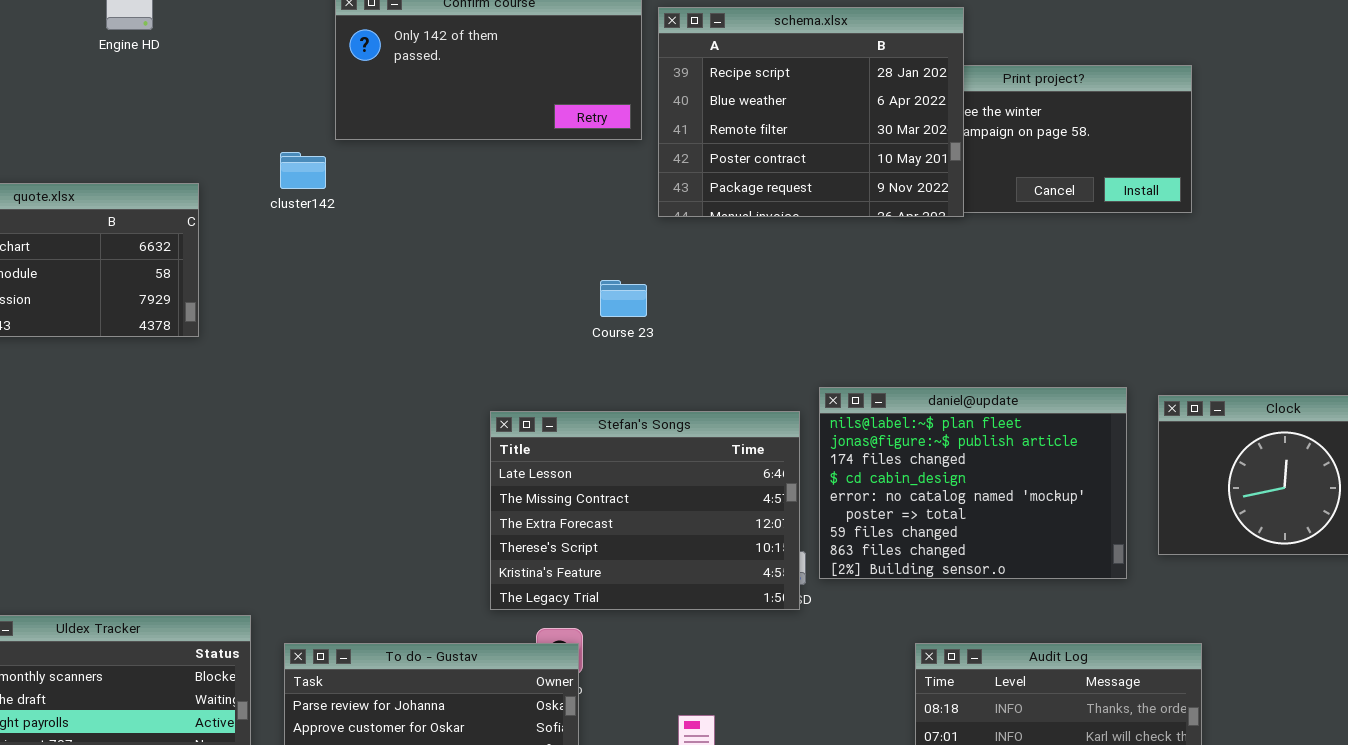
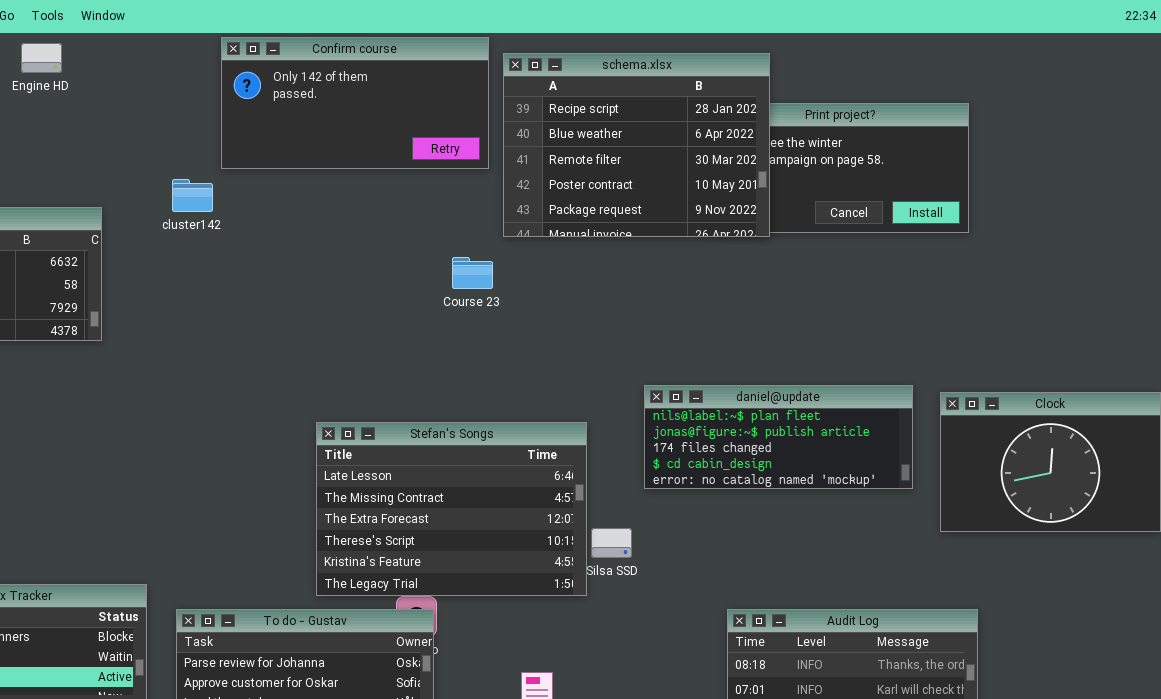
Course 23: [600,280,647,317] -> [452,257,493,289], moved
daniel@update: [819,387,1127,579] -> [644,385,913,489], resized
Stefan's Songs: [490,411,800,610] -> [316,422,587,596], moved

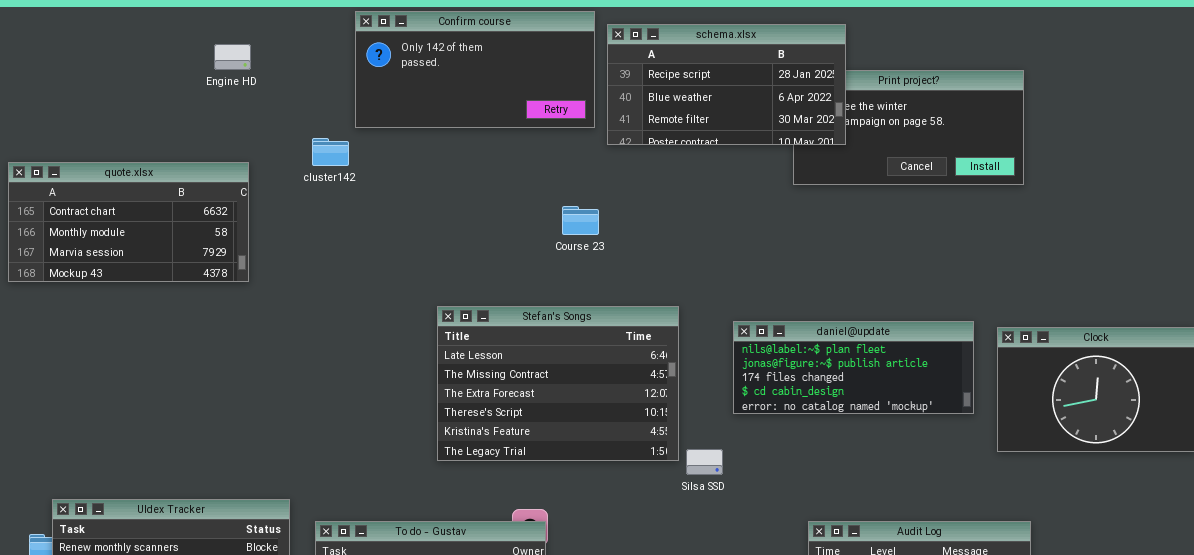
Engine HD: [21,43,62,73] -> [214,44,251,70], moved
schema.xlsx: [503,53,770,237] -> [607,24,846,145], resized
Stefan's Songs: [316,422,587,596] -> [437,306,679,461], moved

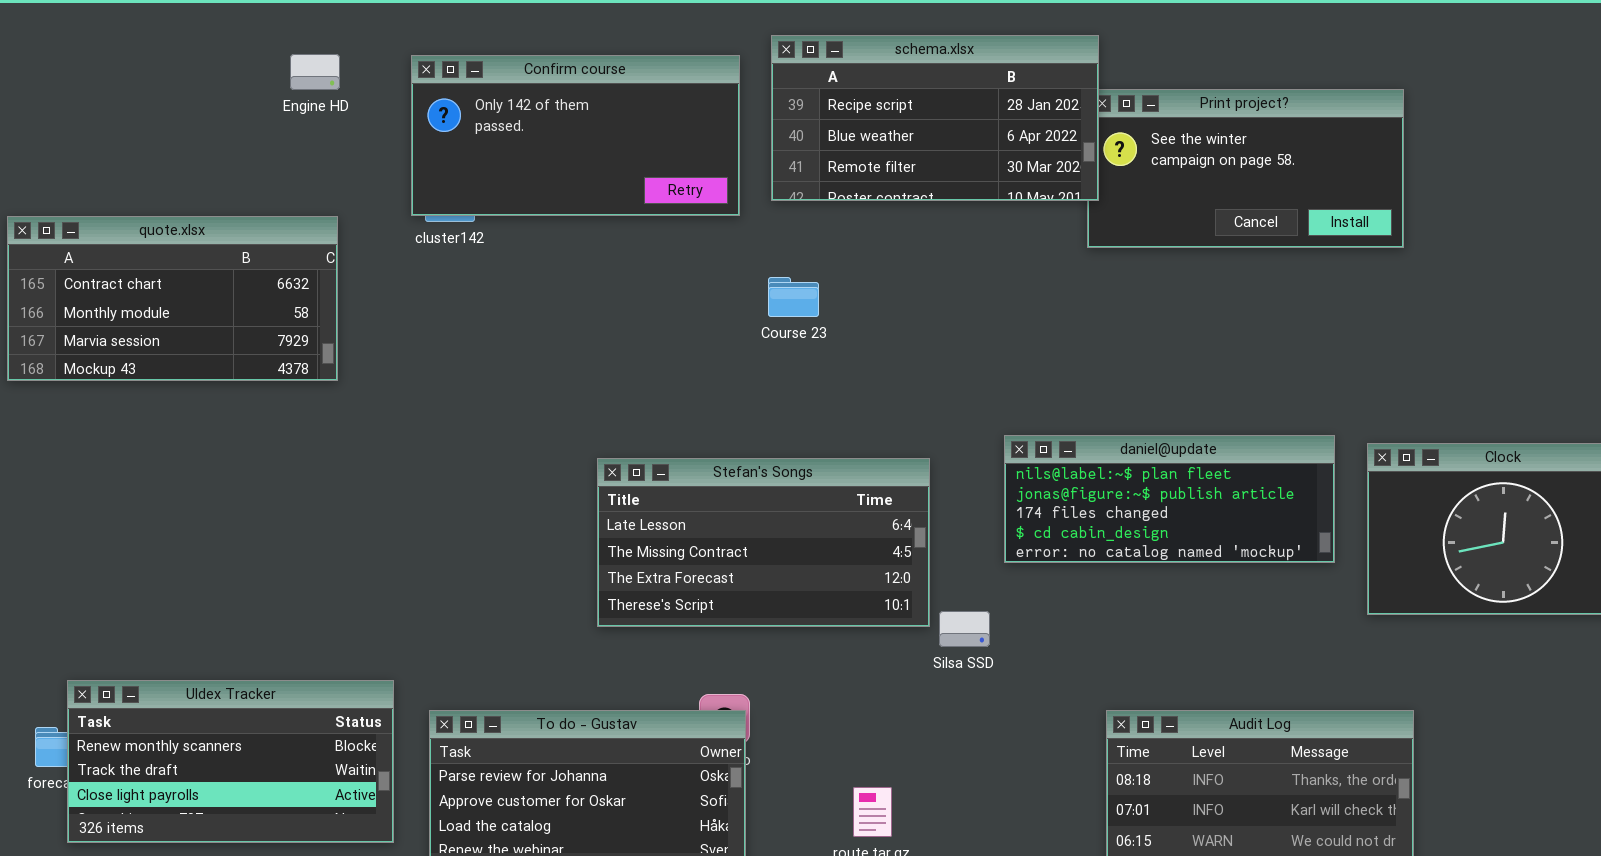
Confirm course: [355,11,595,128] -> [411,55,740,216], moved
schema.xlsx: [607,24,846,145] -> [771,35,1099,201], moved
Stefan's Songs: [437,306,679,461] -> [597,458,930,627], resized

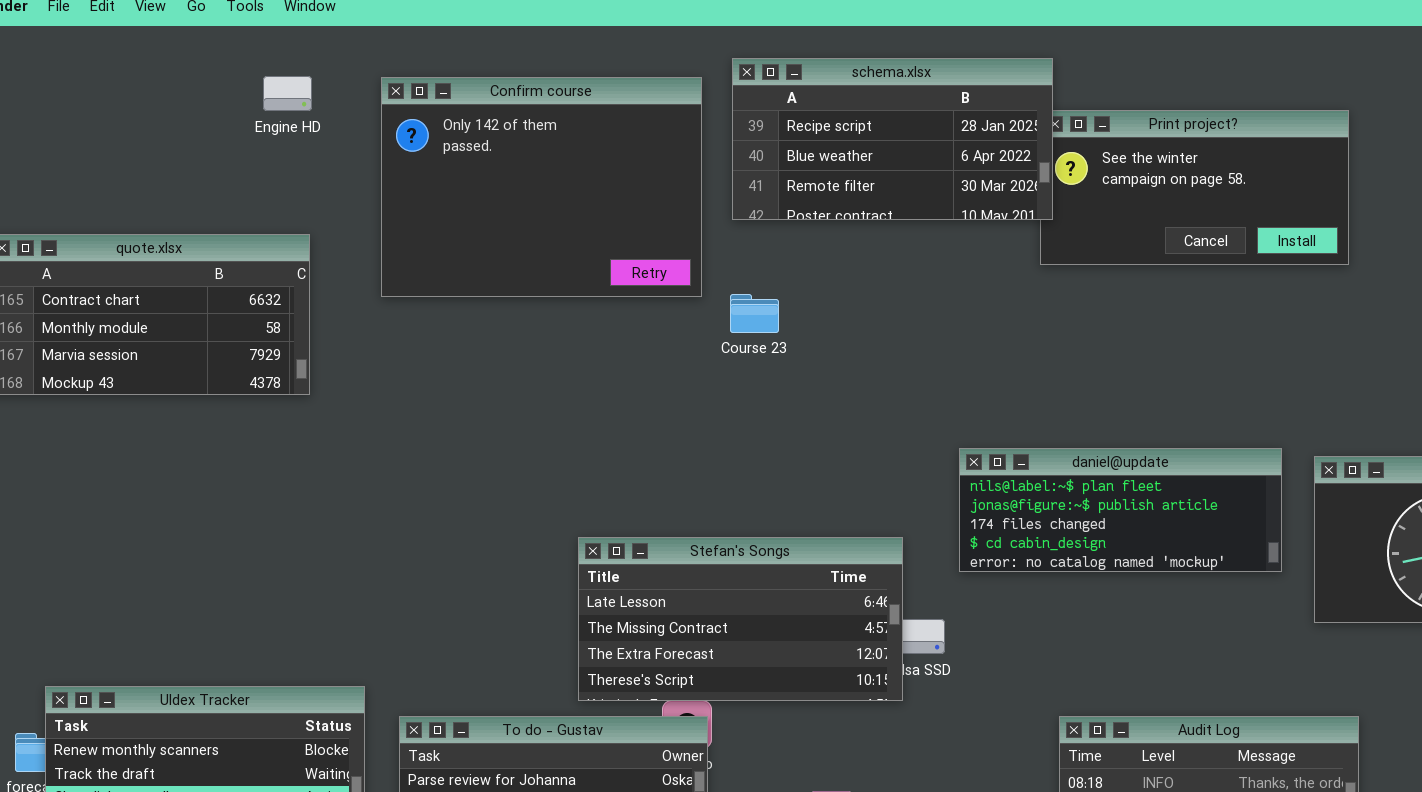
Confirm course: [411,55,740,216] -> [381,77,702,297], resized
Stefan's Songs: [597,458,930,627] -> [578,537,903,701], moved

